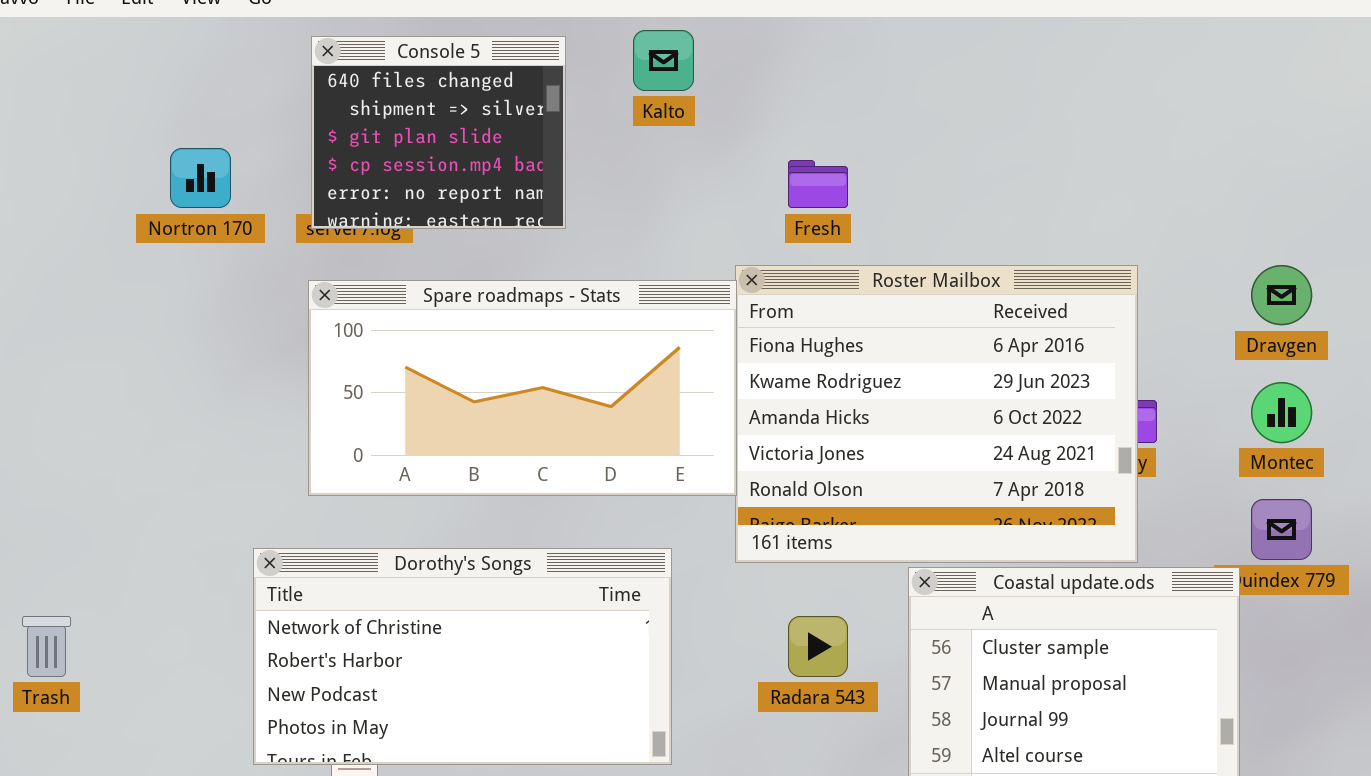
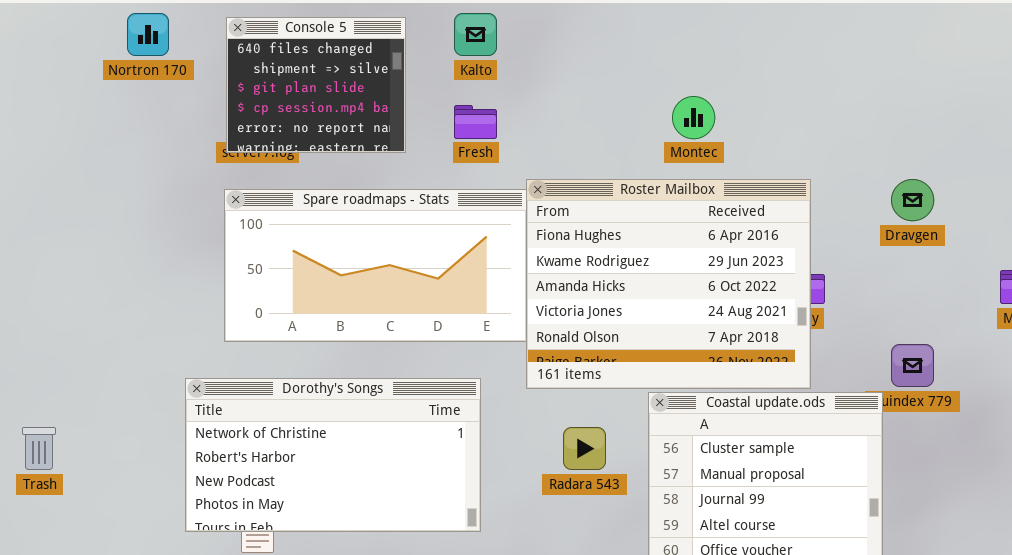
Nortron 170: [170,148,231,208] -> [127,13,169,56], moved
Fresh: [788,160,848,208] -> [454,105,497,139], moved
Montec: [1251,382,1312,443] -> [672,96,715,139], moved

